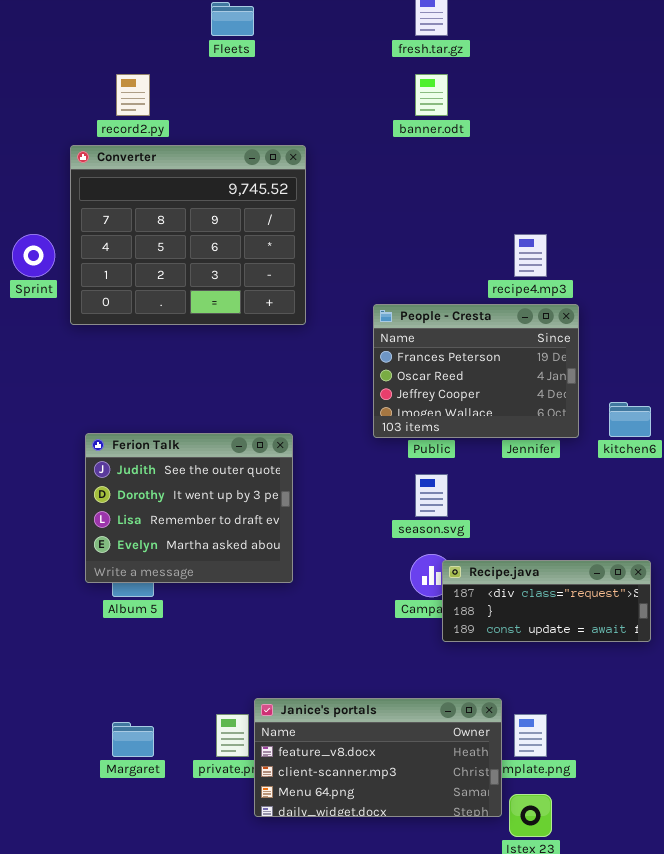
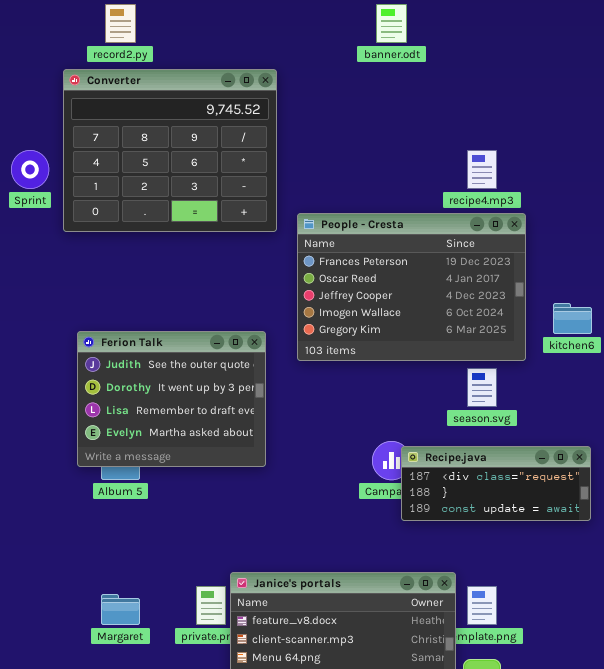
People - Cresta: [373,304,579,438] -> [297,213,526,361], resized
season.svg: [415,474,448,517] -> [467,368,497,407], moved

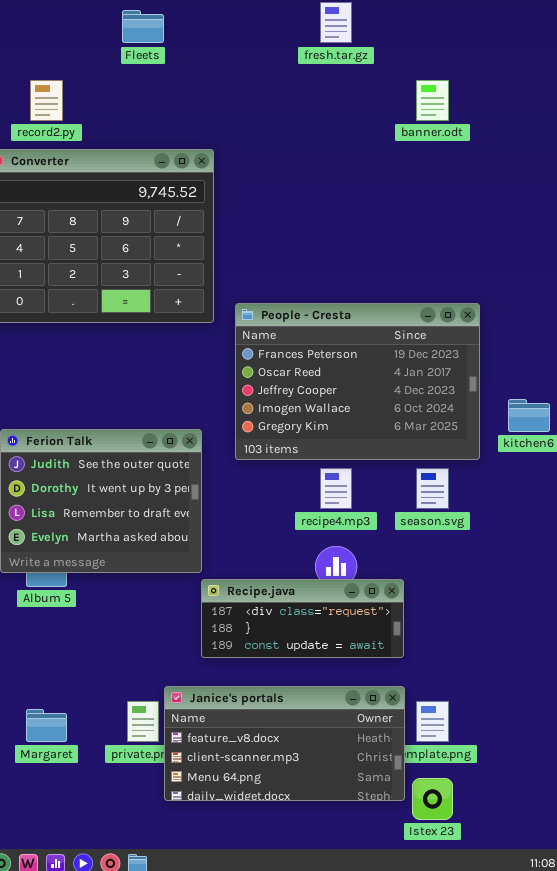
banner.odt: [376,4,407,43] -> [416,80,449,121], moved
recipe4.mp3: [467,150,497,189] -> [320,468,352,509], moved
Recipe.java: [401,446,591,521] -> [201,579,404,658], moved

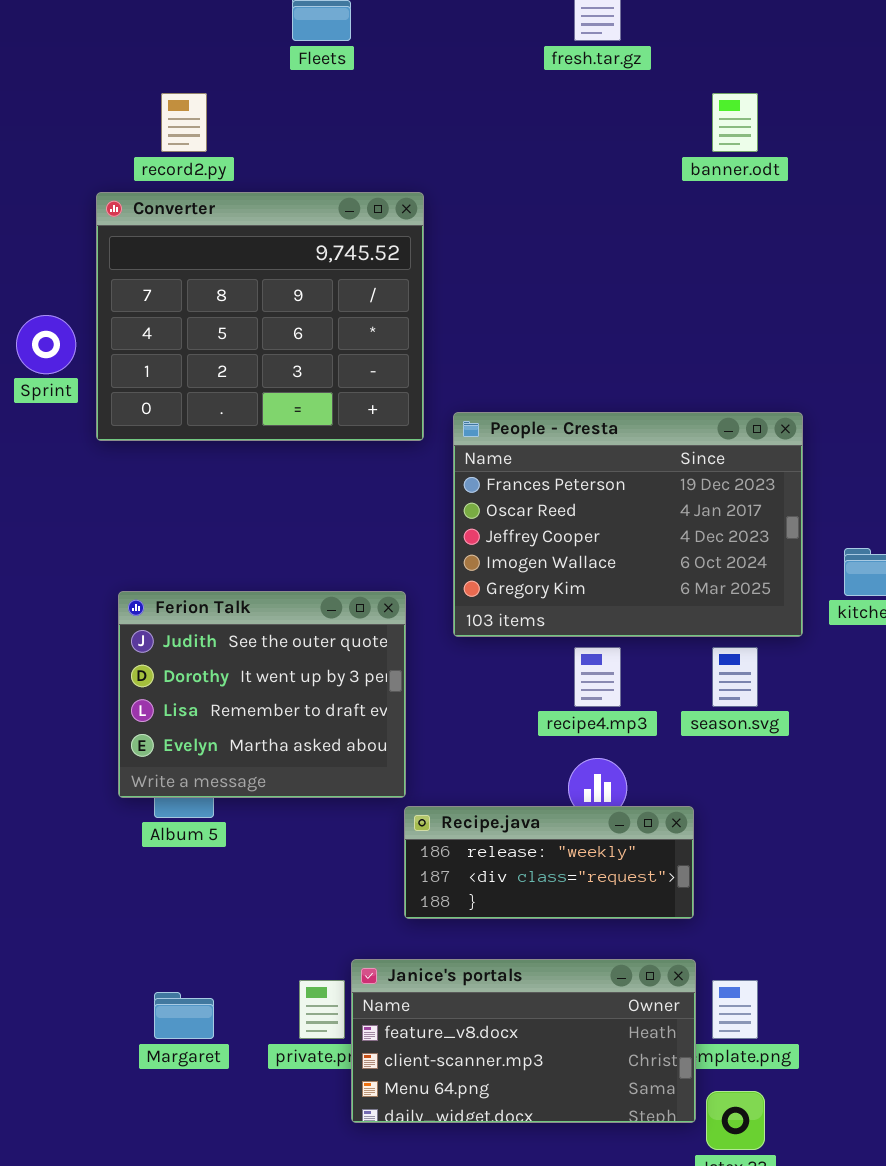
Recipe.java: [201,579,404,658] -> [404,806,694,919], scrolled up 1 row

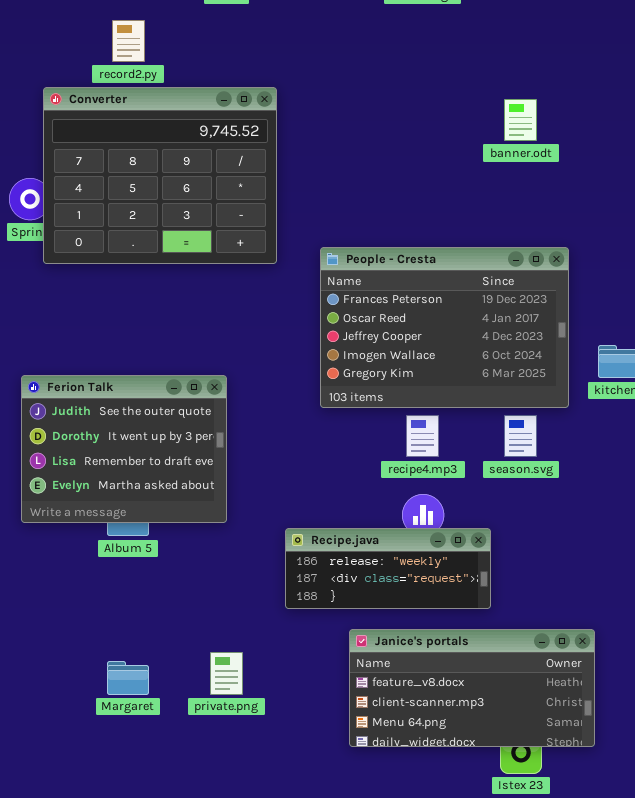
banner.odt: [712,93,758,152] -> [504,99,537,141], moved
Converter: [96,192,424,441] -> [43,87,277,264], moved
Ferion Talk: [118,591,406,798] -> [21,375,227,523], moved
Janice's portals: [351,959,696,1123] -> [349,629,595,747], moved

